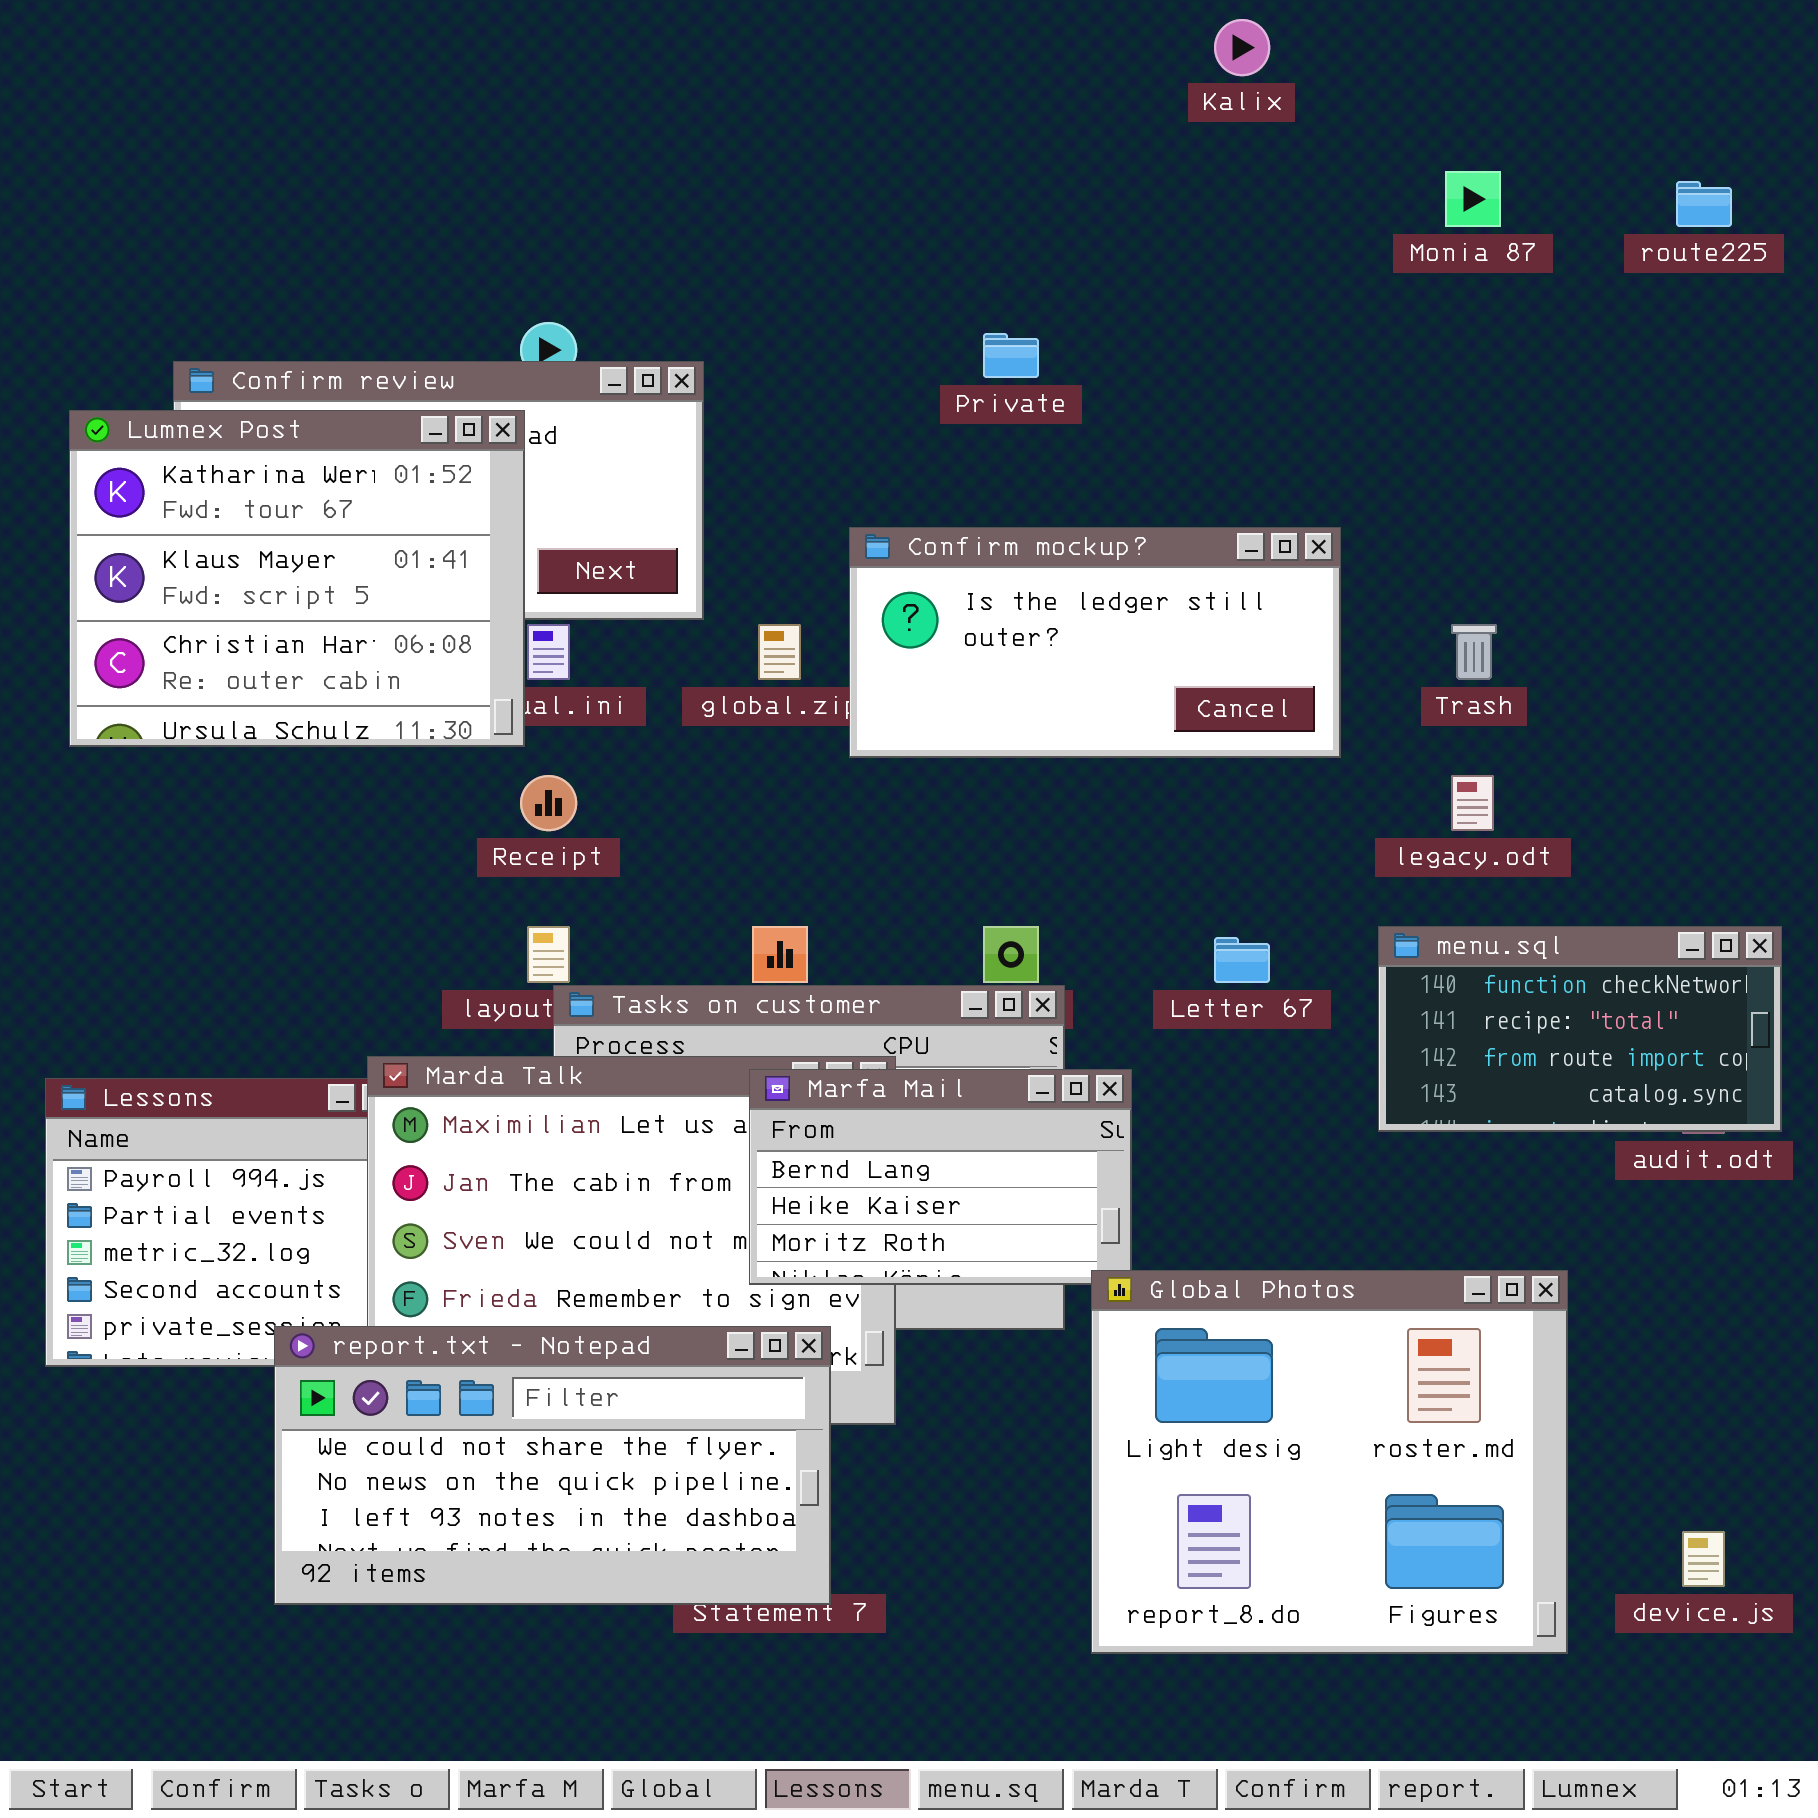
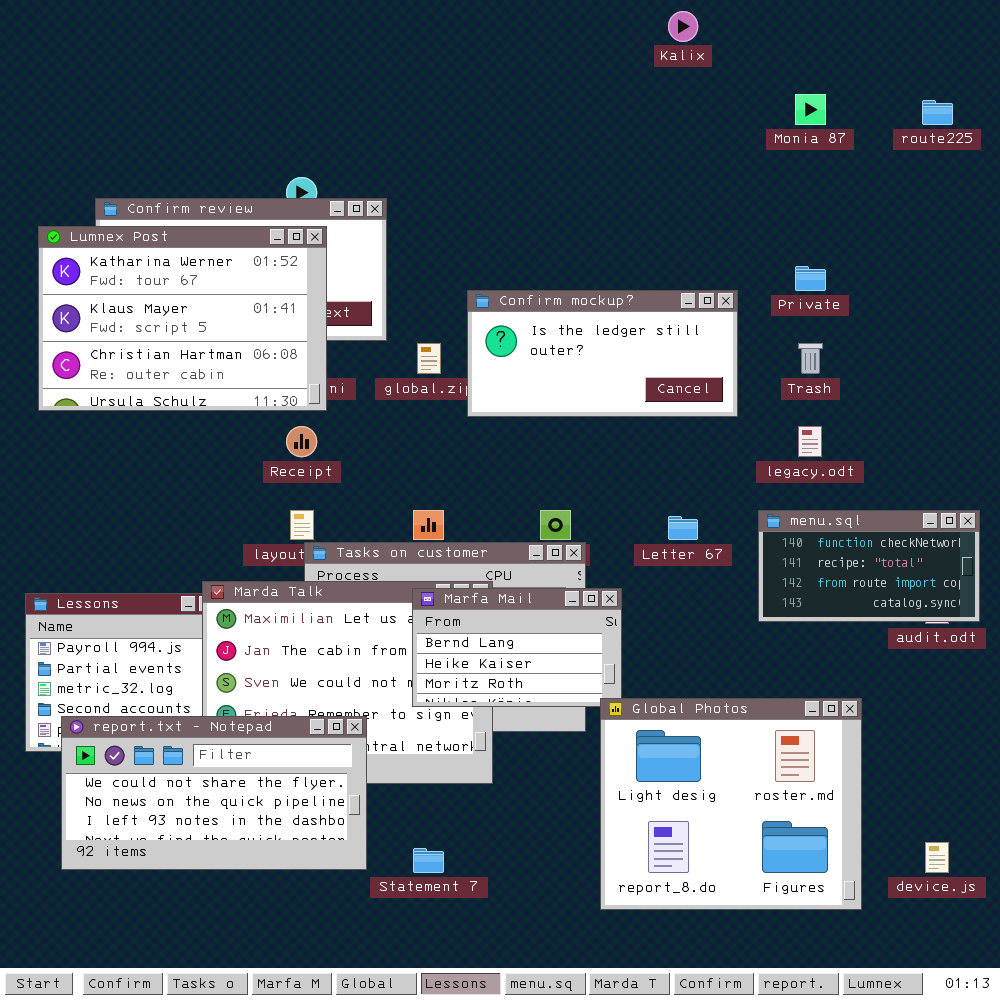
Private: [983,333,1039,378] -> [795,266,826,291], moved
Lumnex Post: [69,410,525,747] -> [38,226,327,411], resized
report.txt - Notepad: [274,1326,831,1605] -> [61,716,367,870], moved

